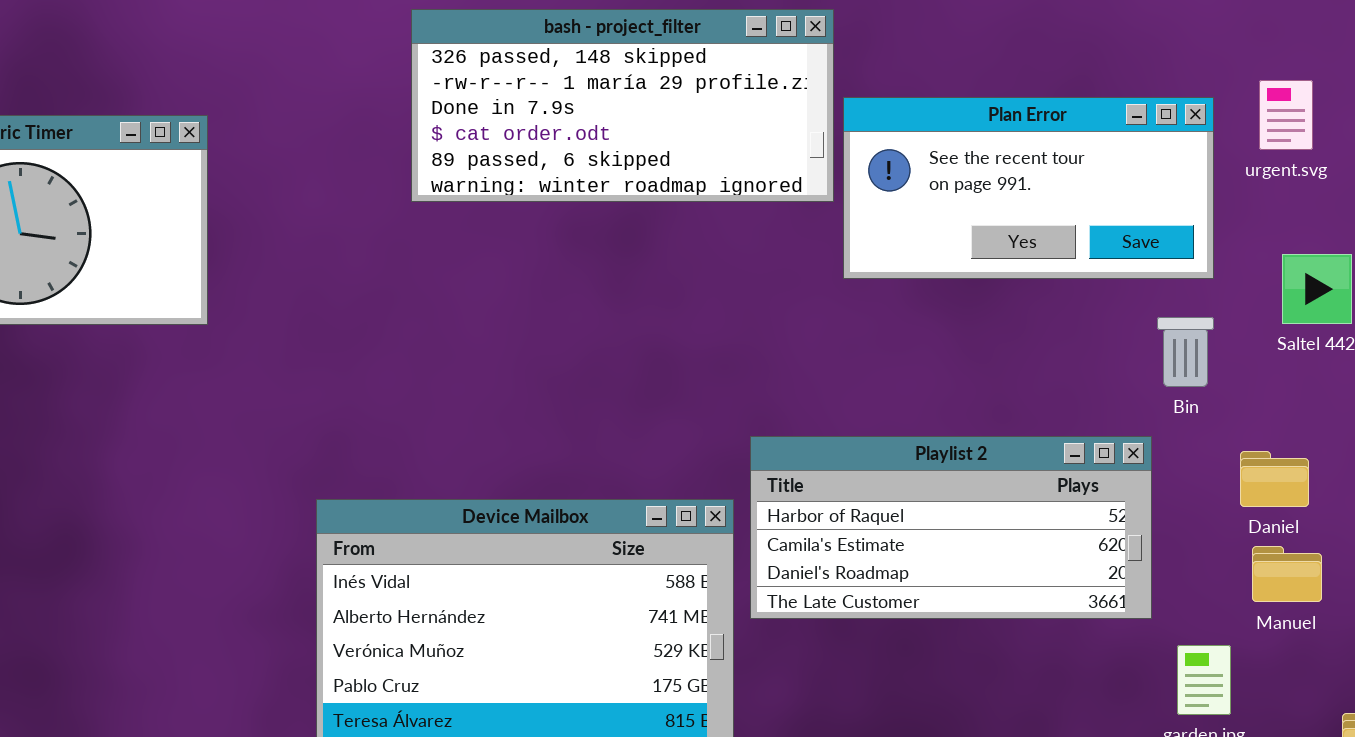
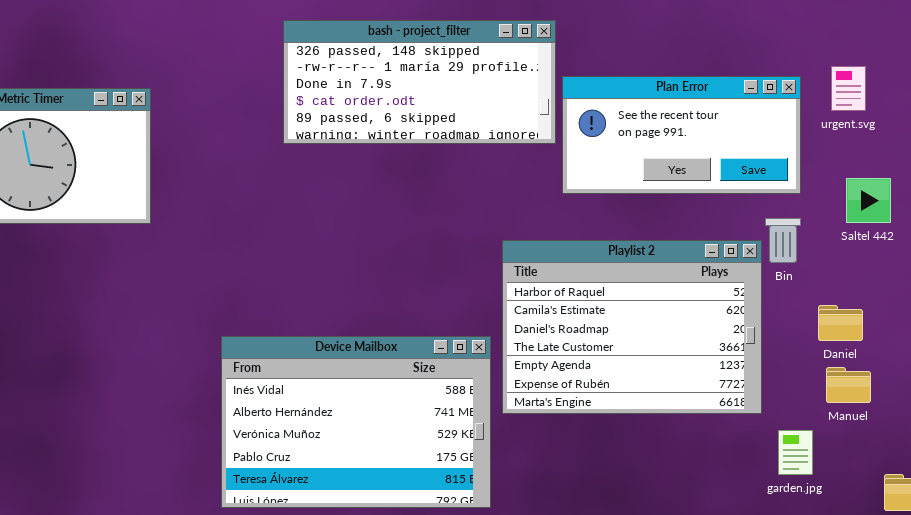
Playlist 2: [750,436,1152,619] -> [502,240,762,414], resized

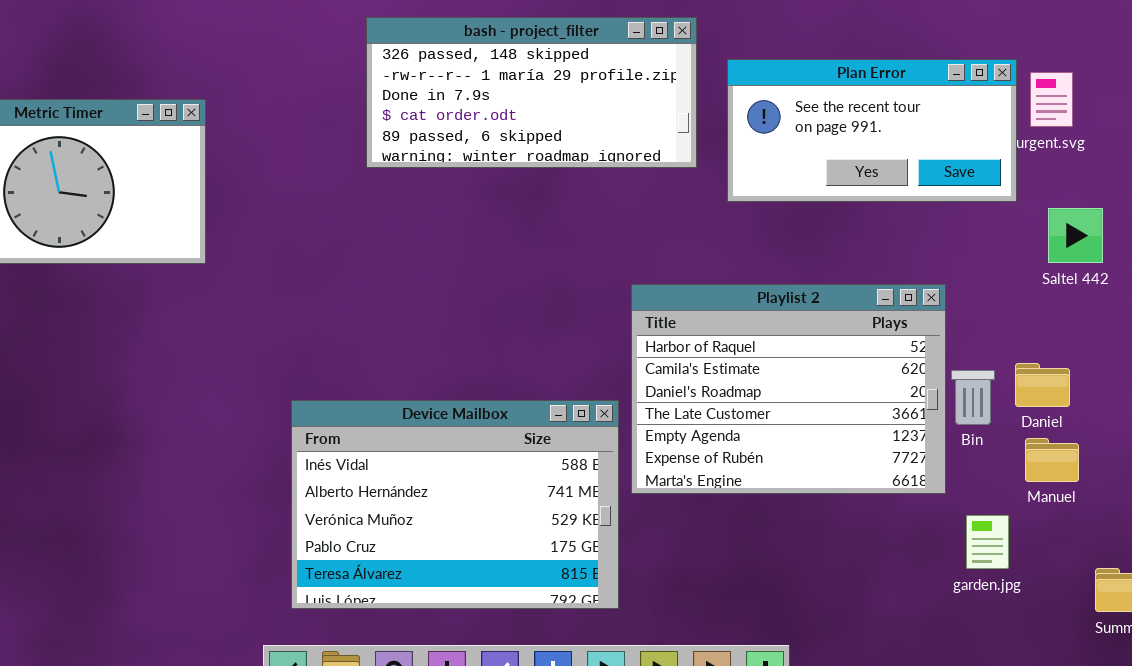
Plan Error: [562,76,801,194] -> [727,59,1017,202], moved
Bin: [765,218,801,263] -> [951,370,995,425], moved

